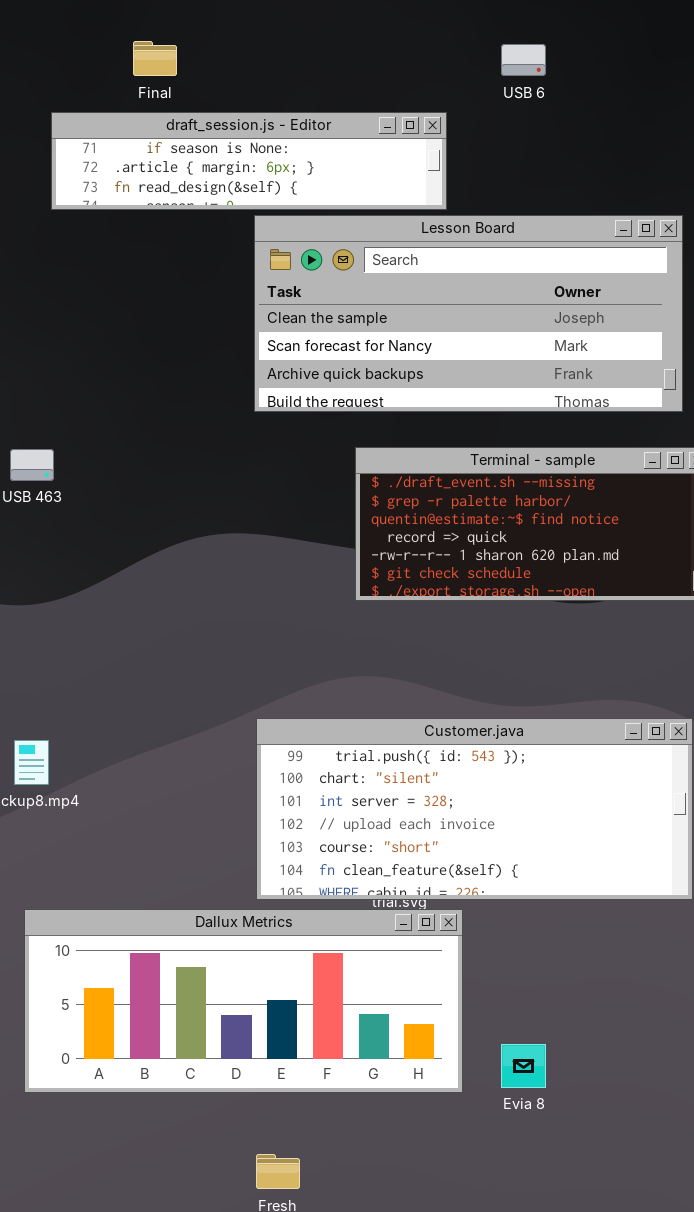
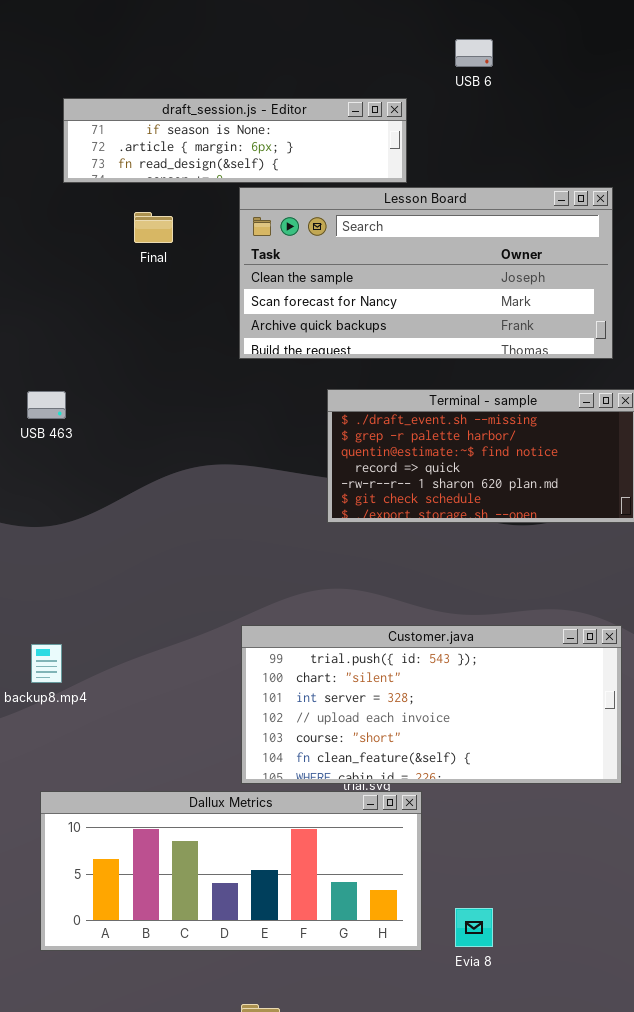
Final: [133,41,177,76] -> [134,212,173,243], moved

